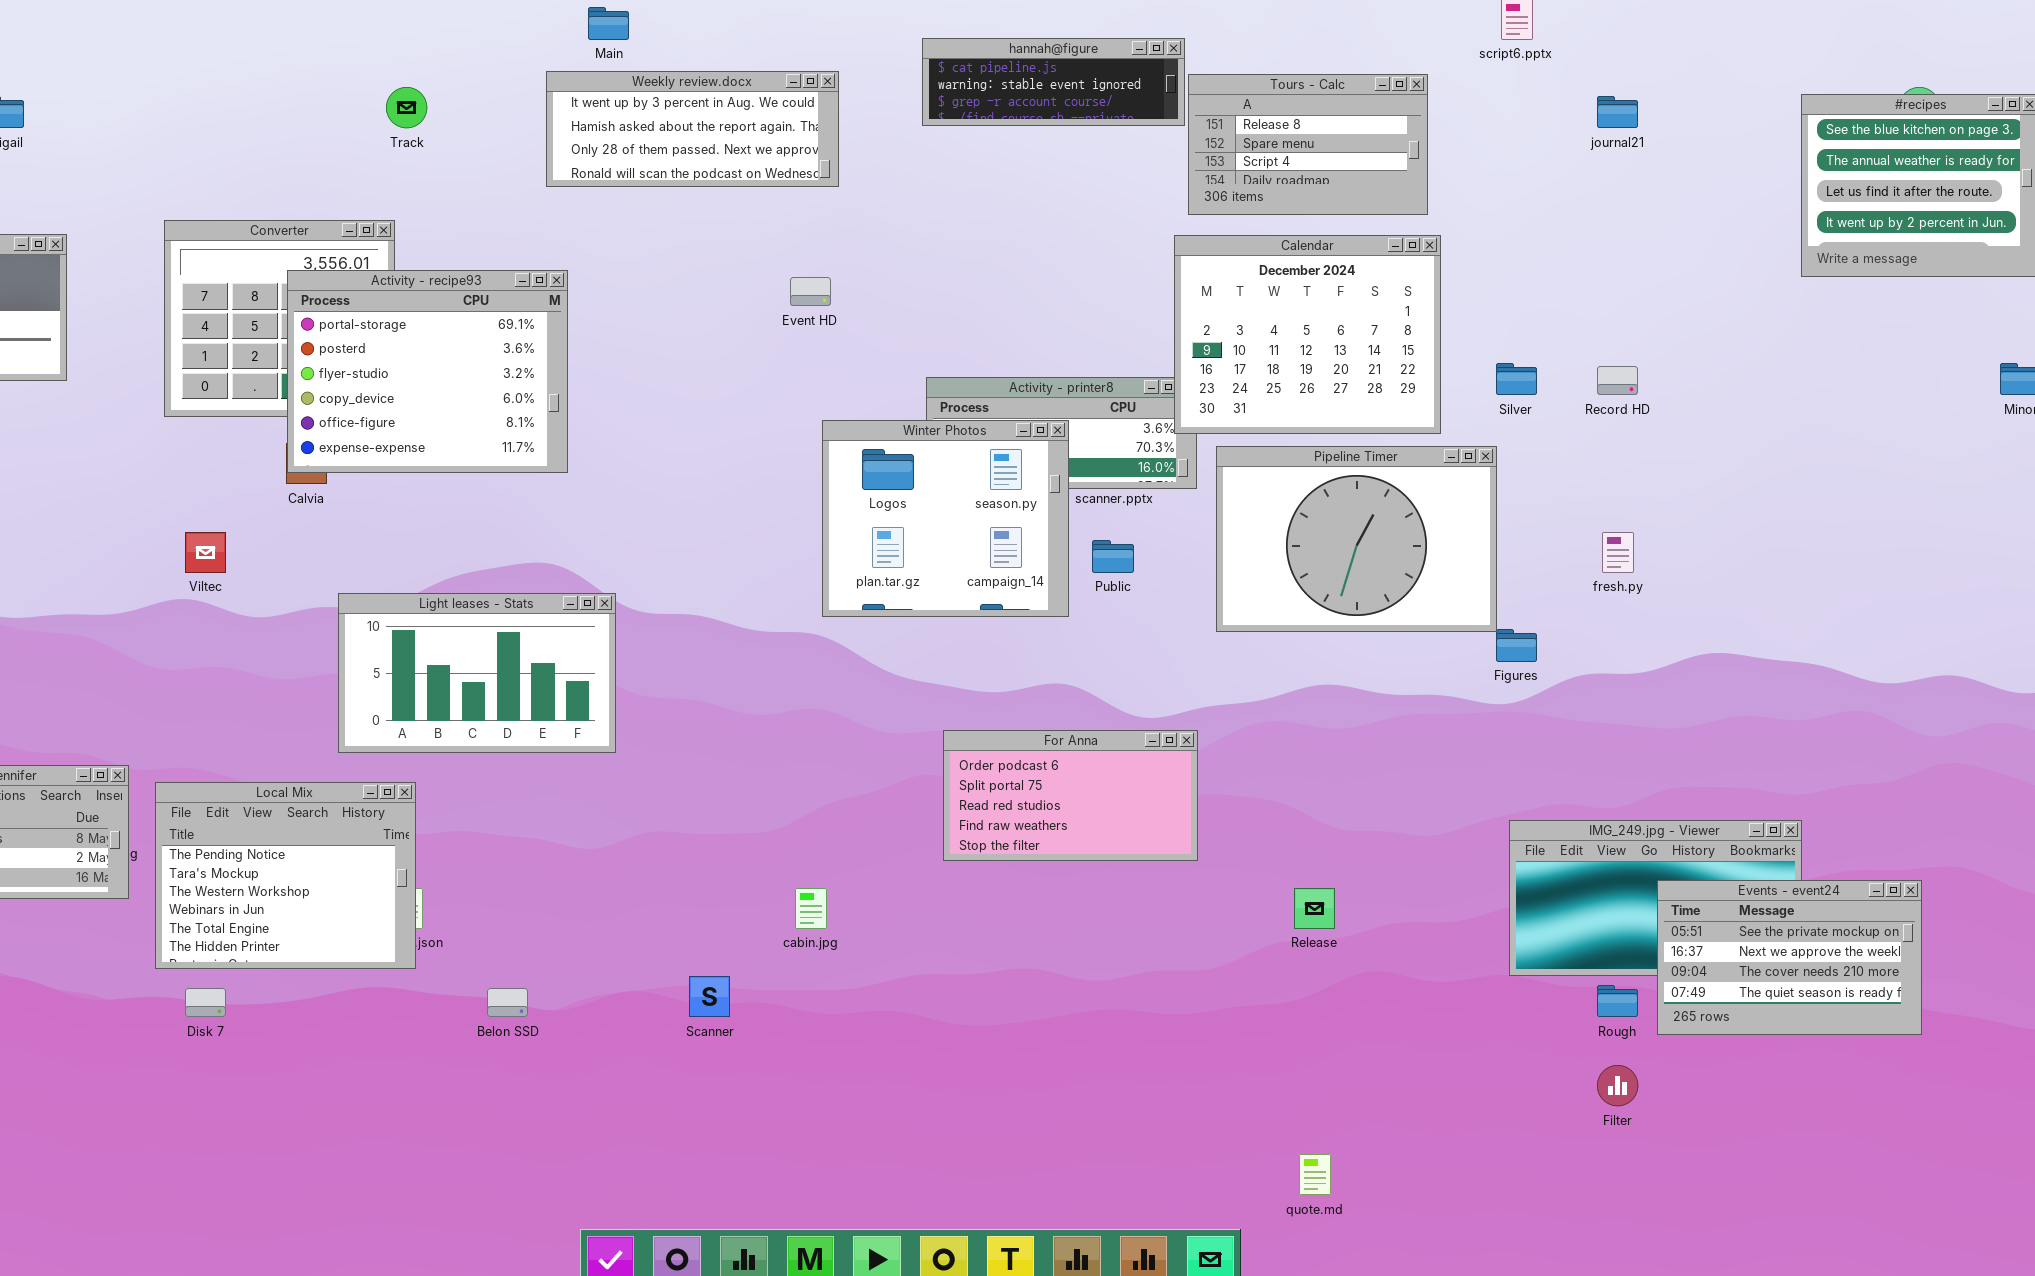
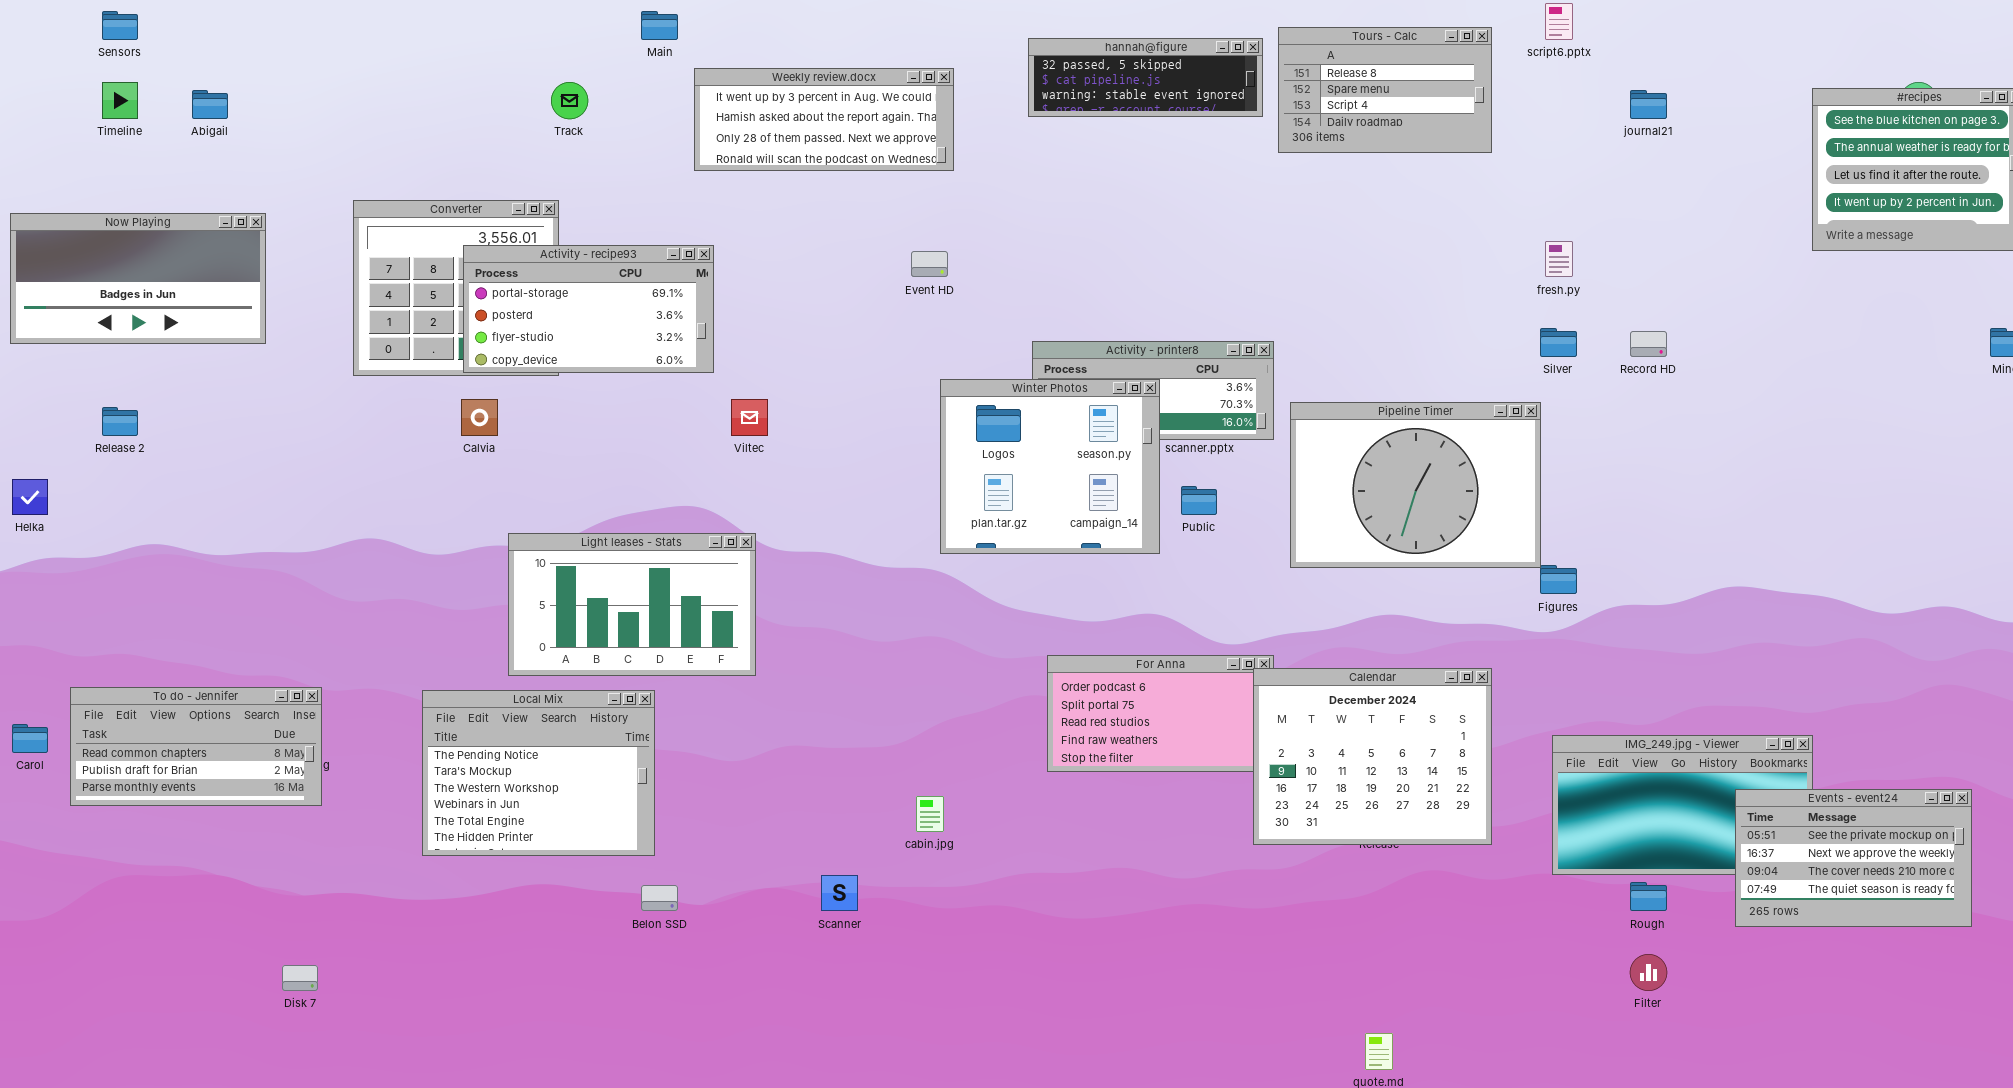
Main: [588,7,629,40] -> [641,11,678,40], moved
hannah@figure: [922,38,1185,126] -> [1028,38,1263,117], scrolled up 1 row
Tours - Calc: [1188,74,1428,215] -> [1278,27,1492,153], moved
Calendar: [1174,235,1441,434] -> [1253,668,1492,845], moved
Activity - recipe93: [287,270,568,473] -> [463,245,714,373], resized
Viltec: [185,532,226,573] -> [731,399,768,436], moved
fresh.py: [1602,532,1634,573] -> [1545,241,1573,277], moved
Local Mix: [155,782,416,969] -> [422,690,655,856], moved
Events - event24: [1657,880,1922,1035] -> [1735,789,1972,927], moved
Disk 7: [185,988,226,1017] -> [282,965,318,991], moved

